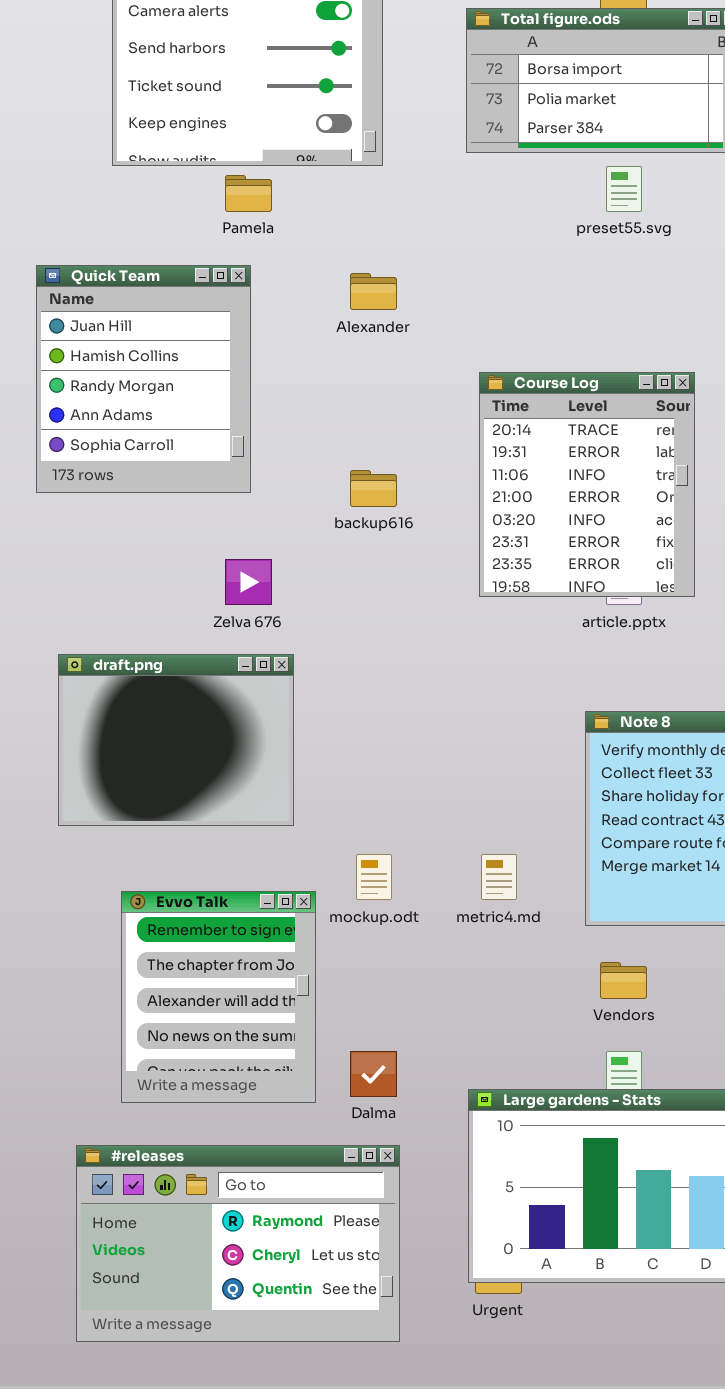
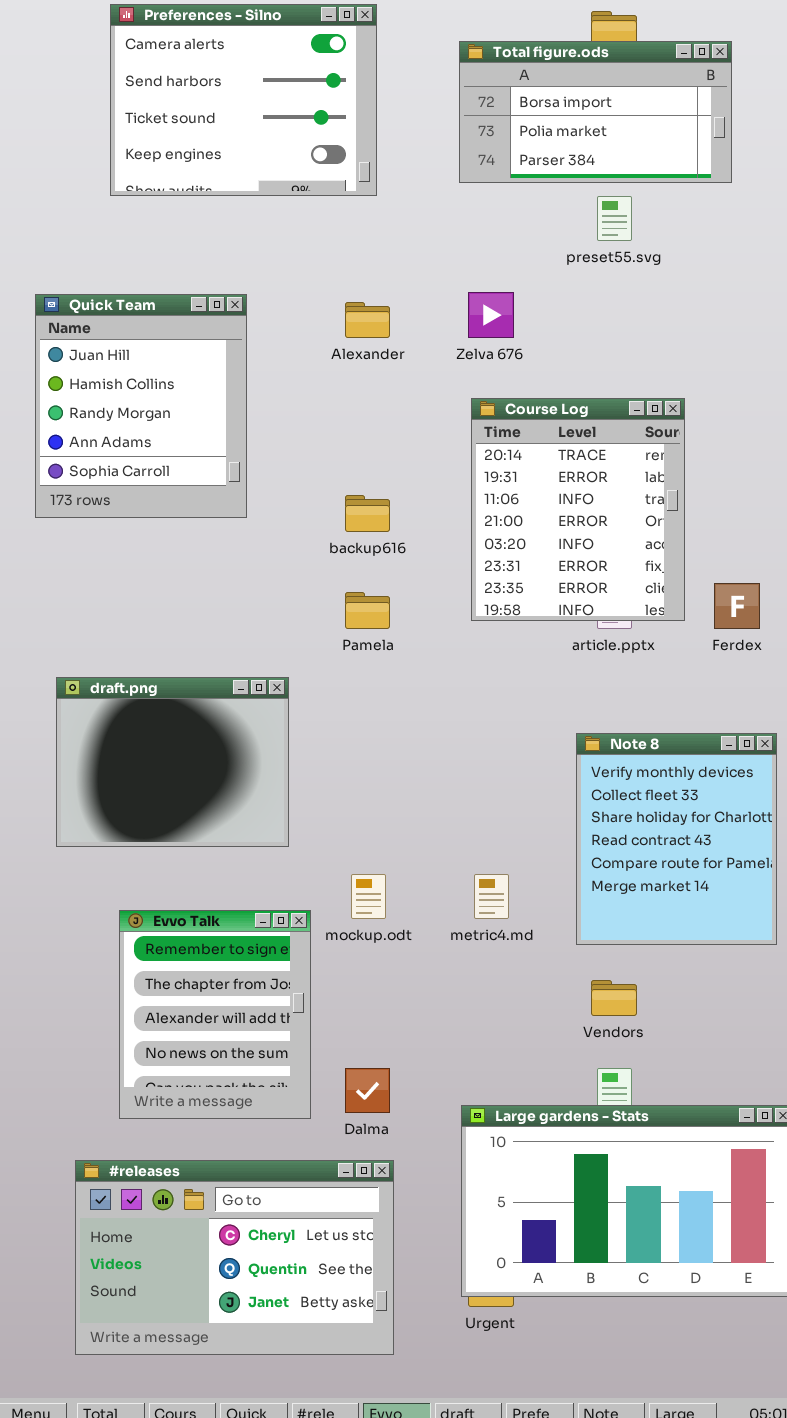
Pamela: [225,175,272,212] -> [345,592,390,629], moved
Zelva 676: [225,559,272,605] -> [468,292,514,338], moved
#releases: [76,1145,400,1342] -> [75,1160,394,1355], scrolled down 1 row

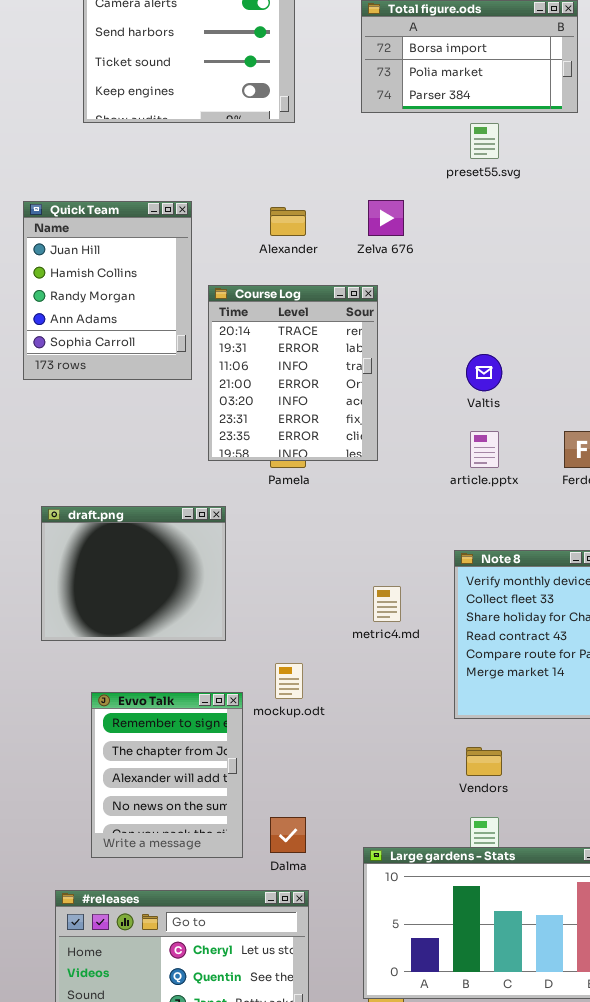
Course Log: [471,398,685,621] -> [208,285,378,461], moved
metric4.md: [474,874,509,919] -> [373,586,401,622], moved

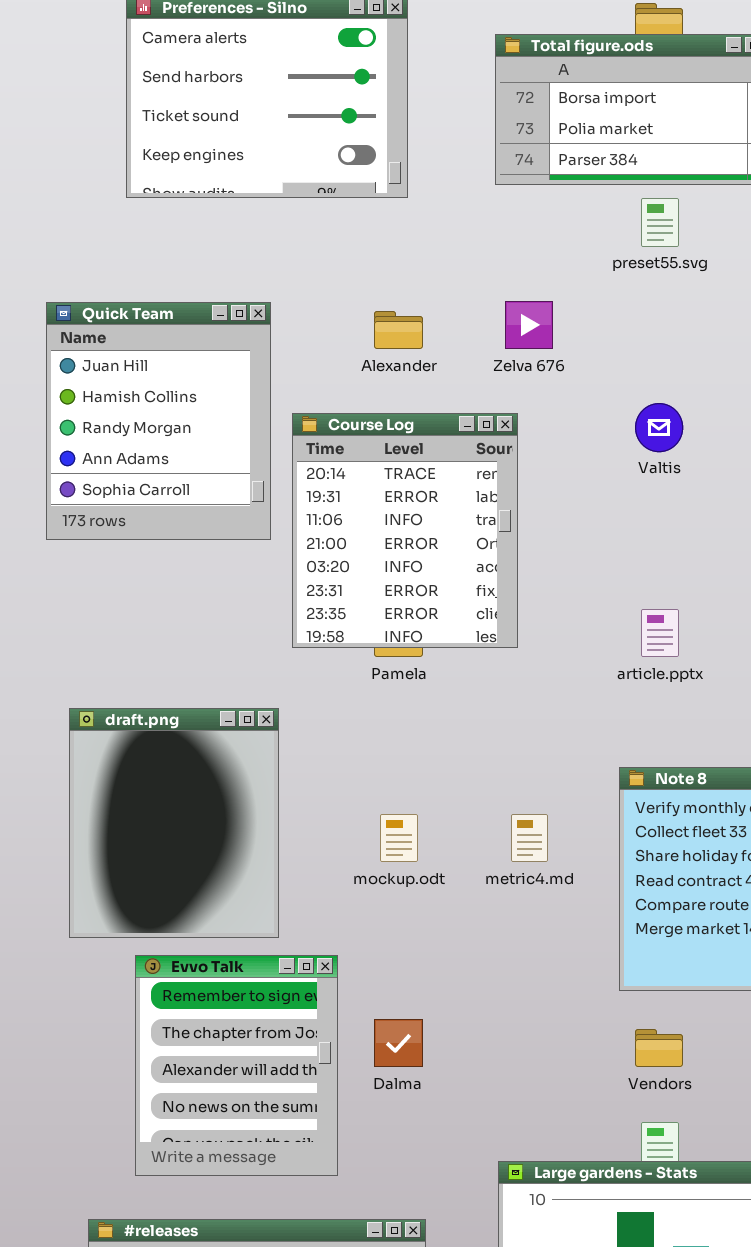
Valtis: [466,354,502,391] -> [635,403,683,452], moved
draft.png: [41,506,226,641] -> [69,708,279,938], resized
mockup.odt: [275,663,303,699] -> [380,814,418,862], moved
Dalma: [270,817,306,853] -> [374,1019,423,1067], moved

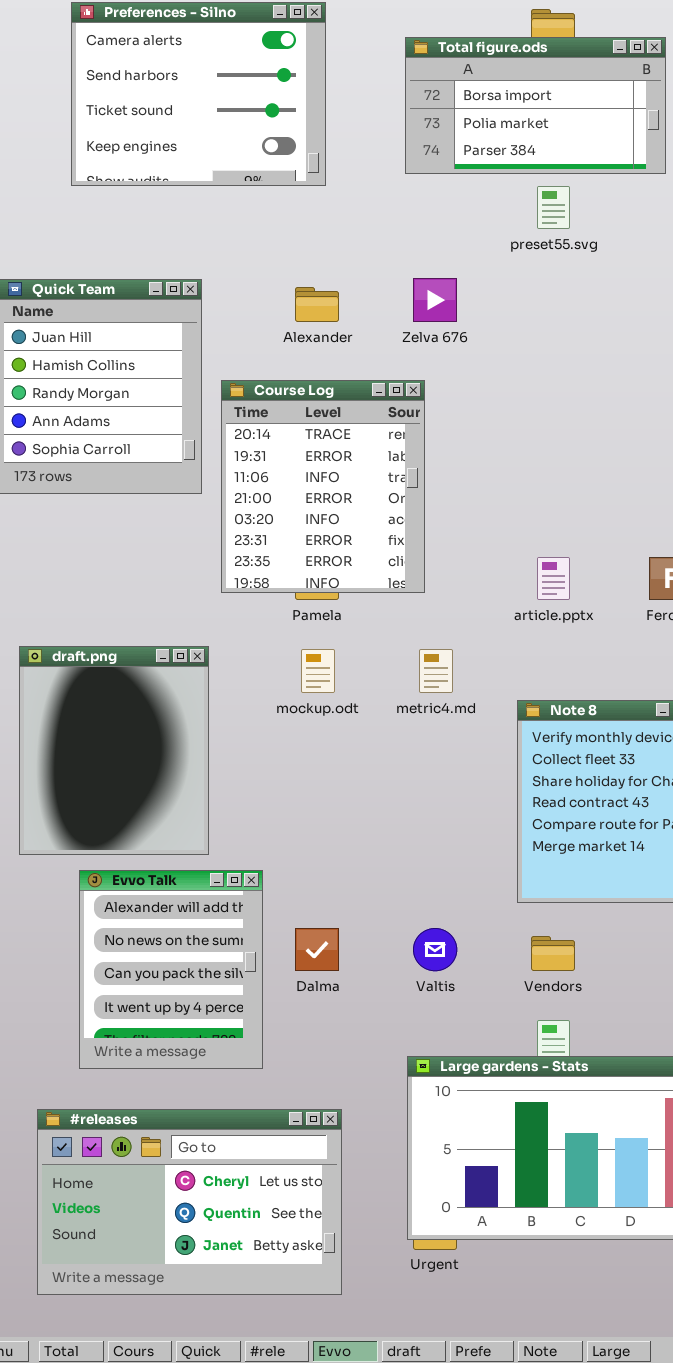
Valtis: [635,403,683,452] -> [413,928,457,971], moved
mockup.odt: [380,814,418,862] -> [301,649,335,693], moved
metric4.md: [511,814,548,862] -> [419,649,453,693], moved
Evvo Talk: [135,955,338,1176] -> [79,870,263,1069], scrolled down 2 rows

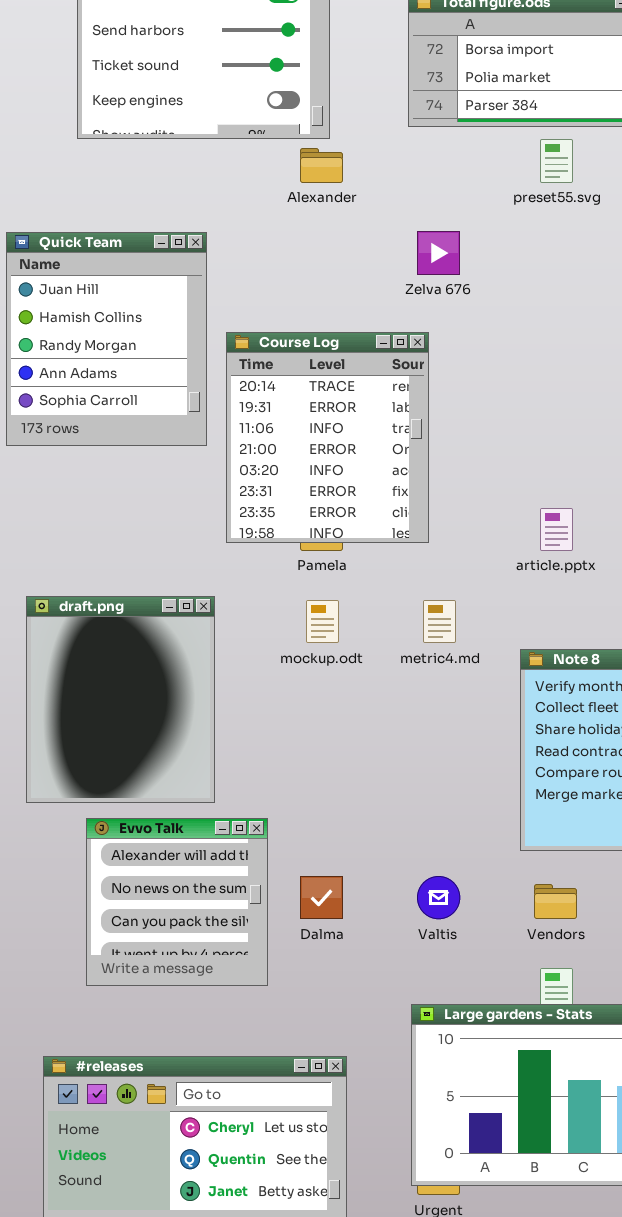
Alexander: [295,287,339,322] -> [300,148,343,183], moved
Evvo Talk: [79,870,263,1069] -> [86,818,268,986], resized

